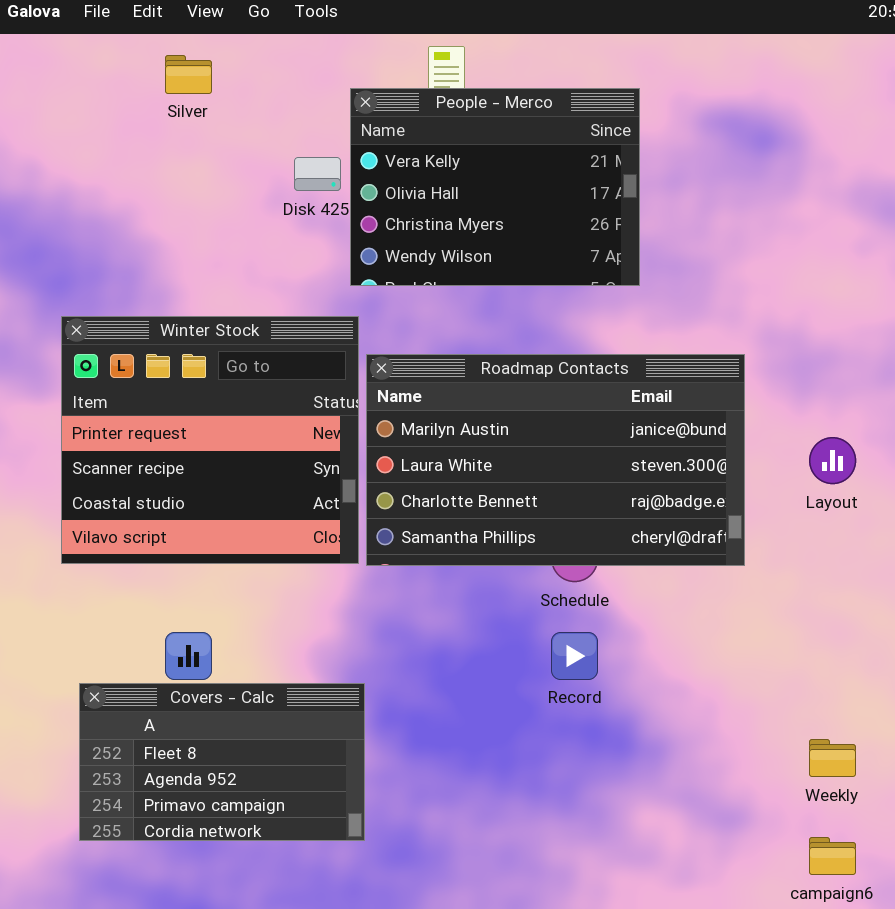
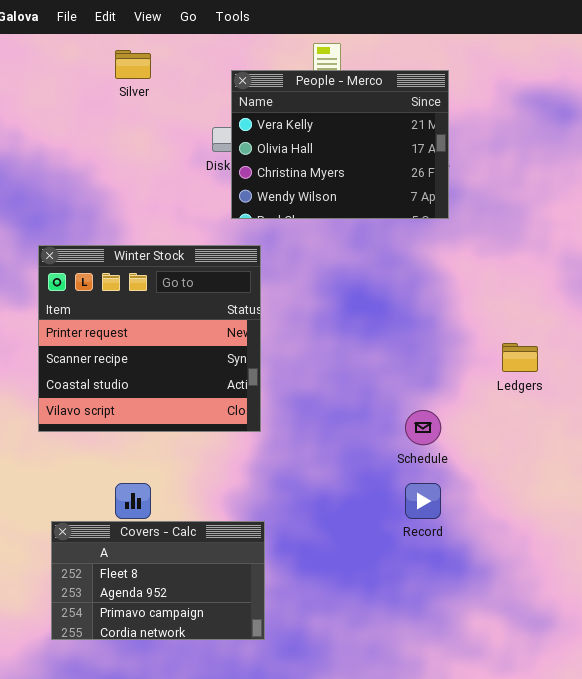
People - Merco: [350,88,640,286] -> [231,70,449,219], moved
Roadmap Contacts: [366,354,745,566] -> none, closed

